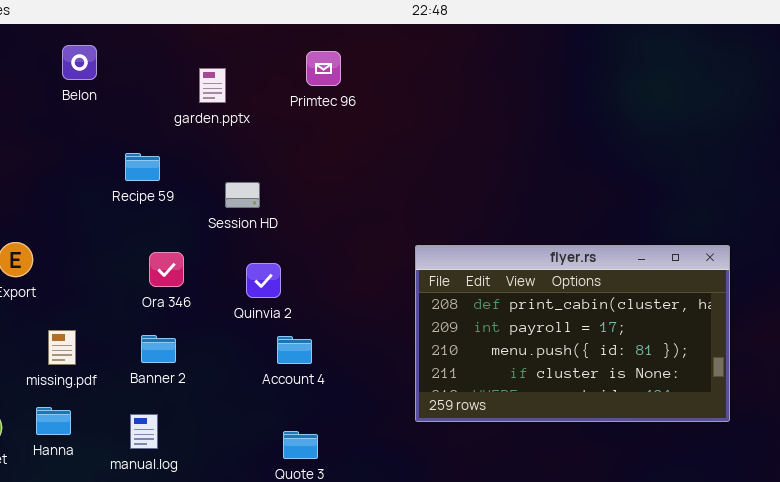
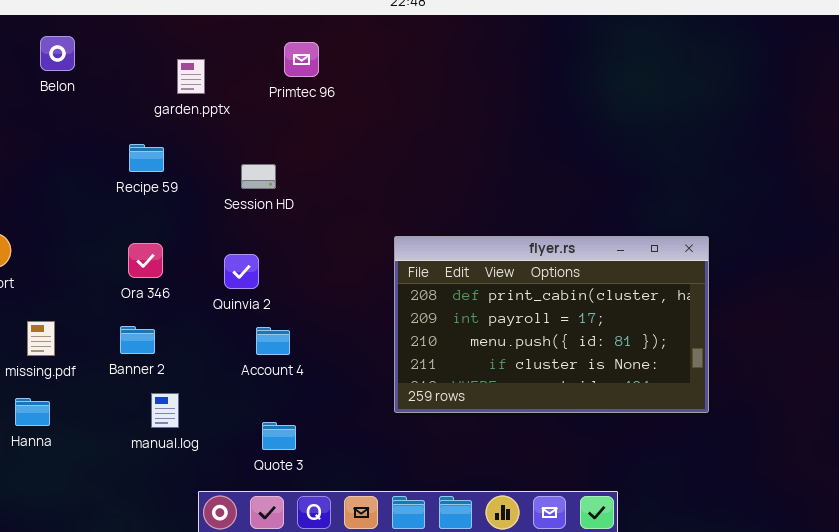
Recipe 59: [125,153,160,181] -> [129,144,164,172], moved
Session HD: [225,182,260,208] -> [241,164,276,189], moved
manual.log: [130,414,158,449] -> [151,393,179,428], moved

